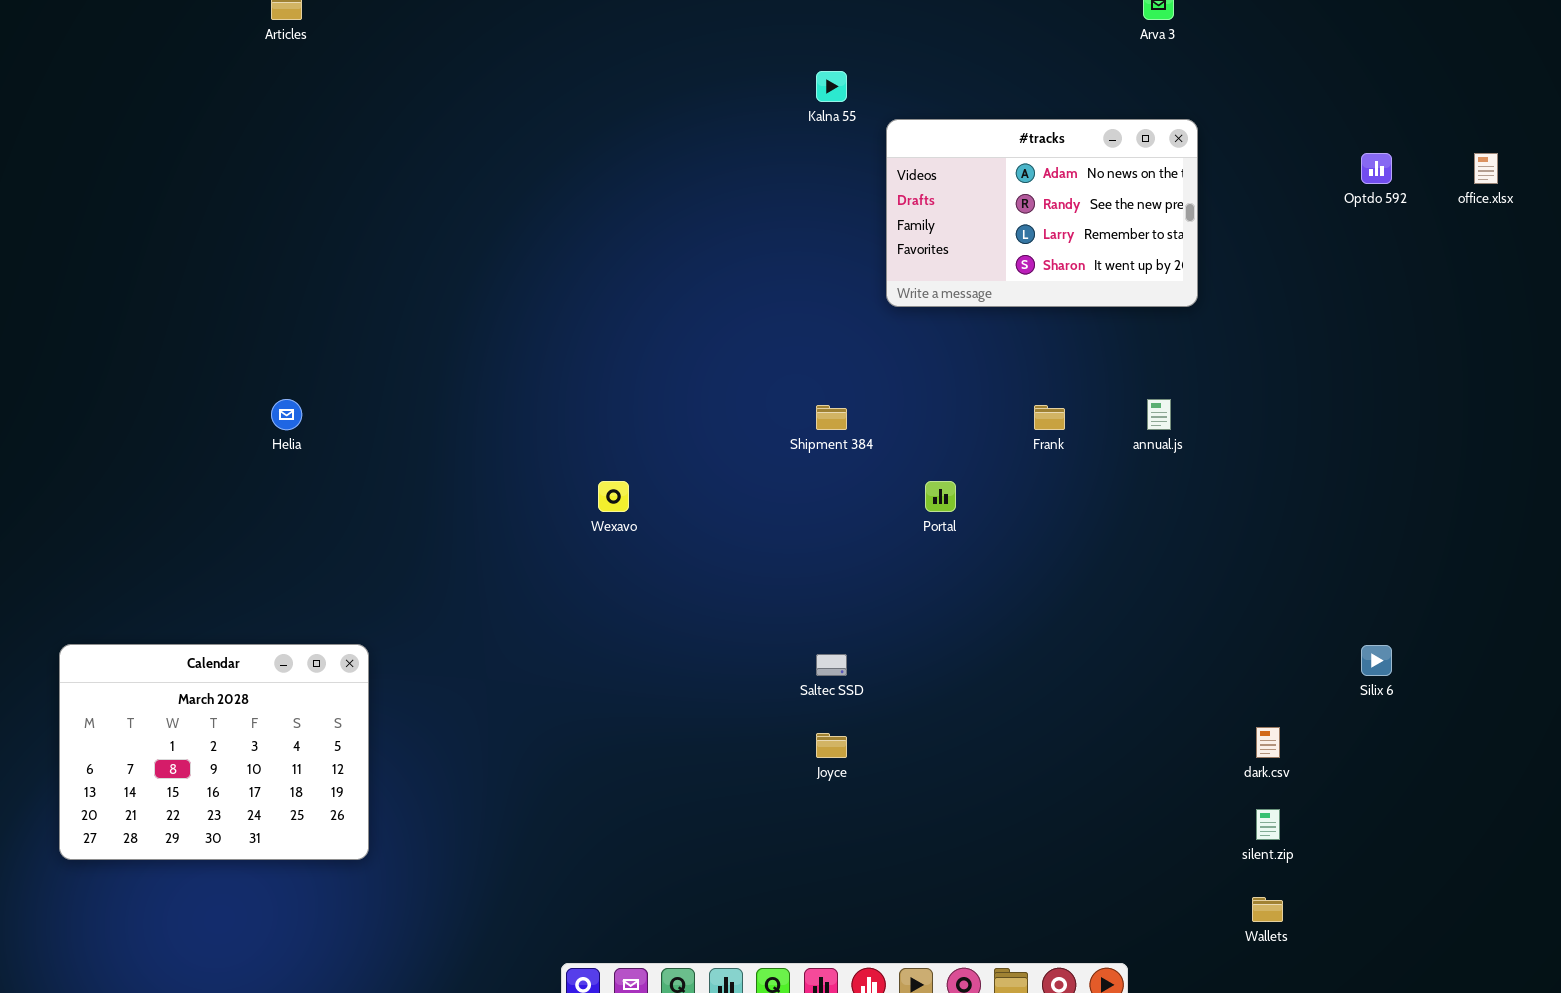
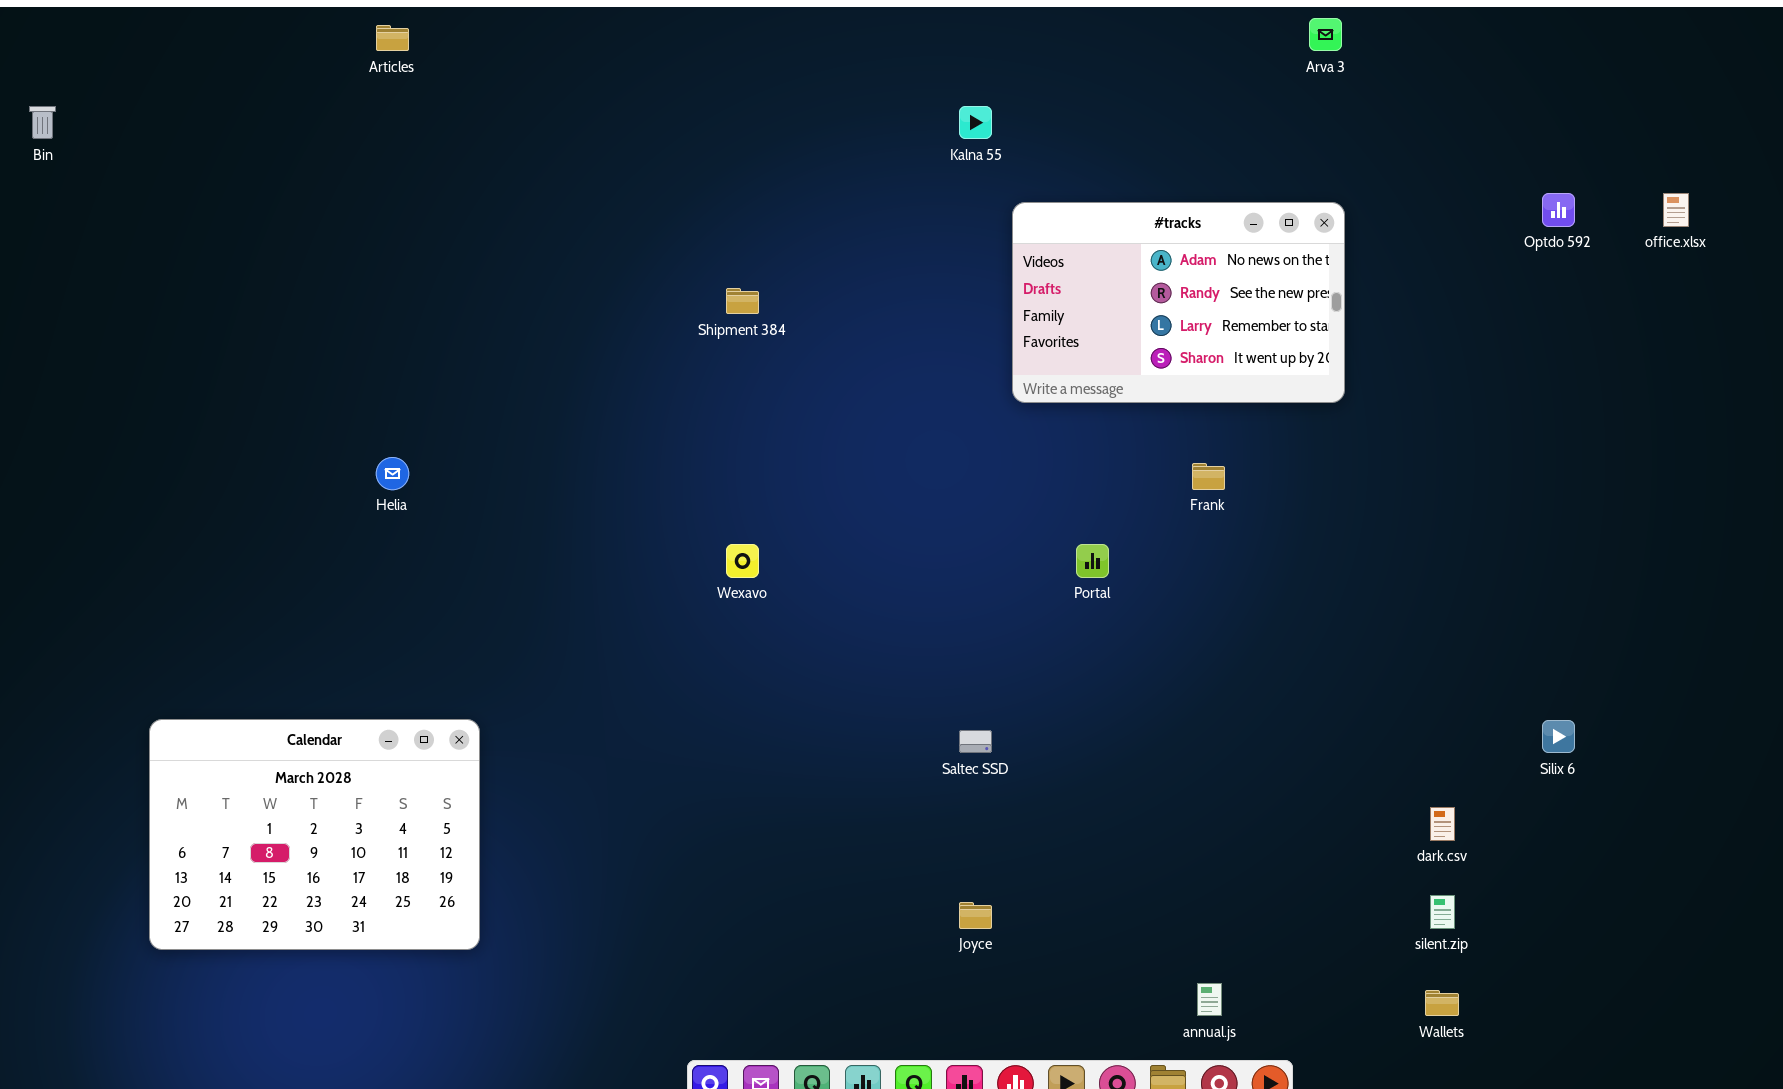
#tracks: [886,119,1198,307] -> [1012,202,1345,403], moved
annual.js: [1147,399,1171,430] -> [1197,983,1222,1016], moved
Shipment 384: [816,405,847,430] -> [726,288,759,314], moved
Joyce: [816,733,847,758] -> [959,902,992,929], moved

